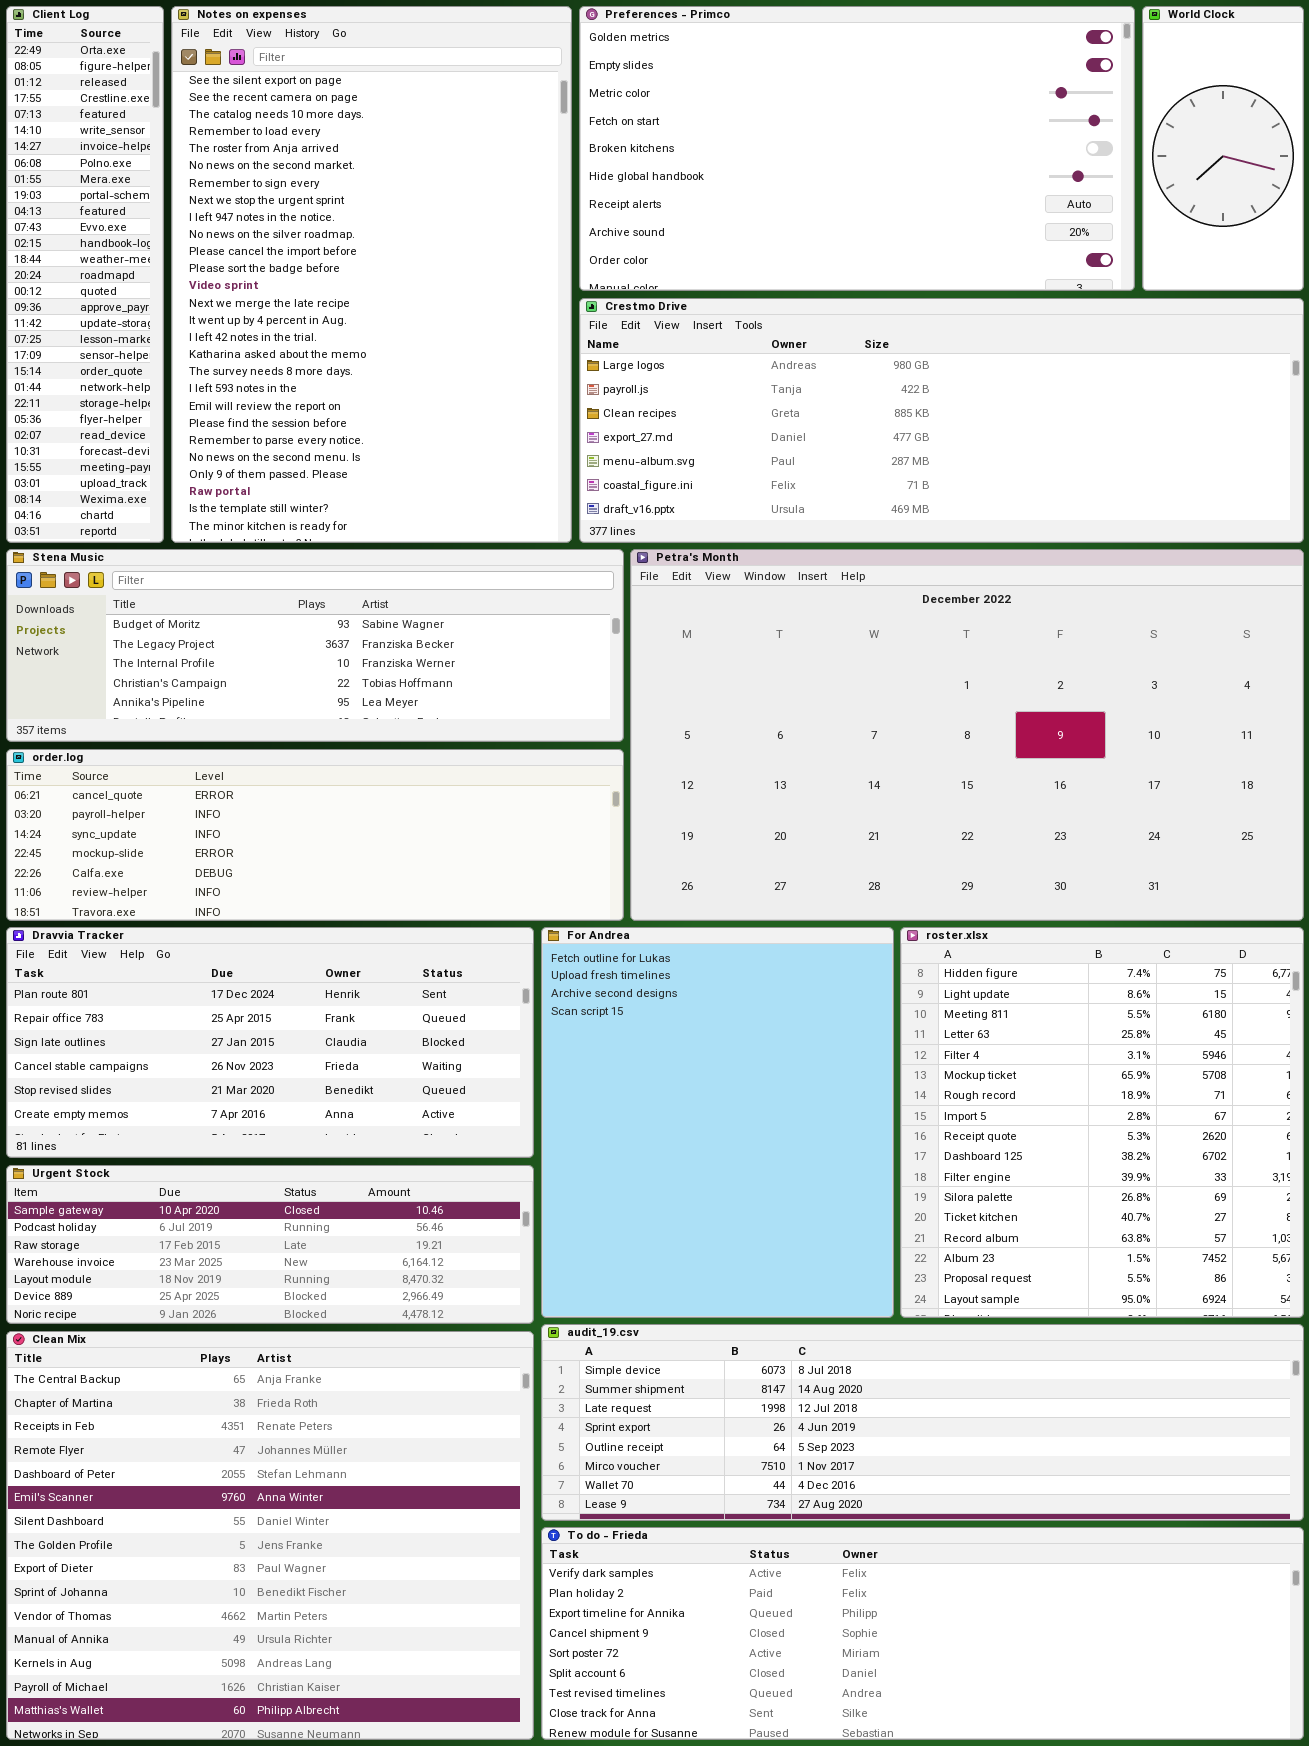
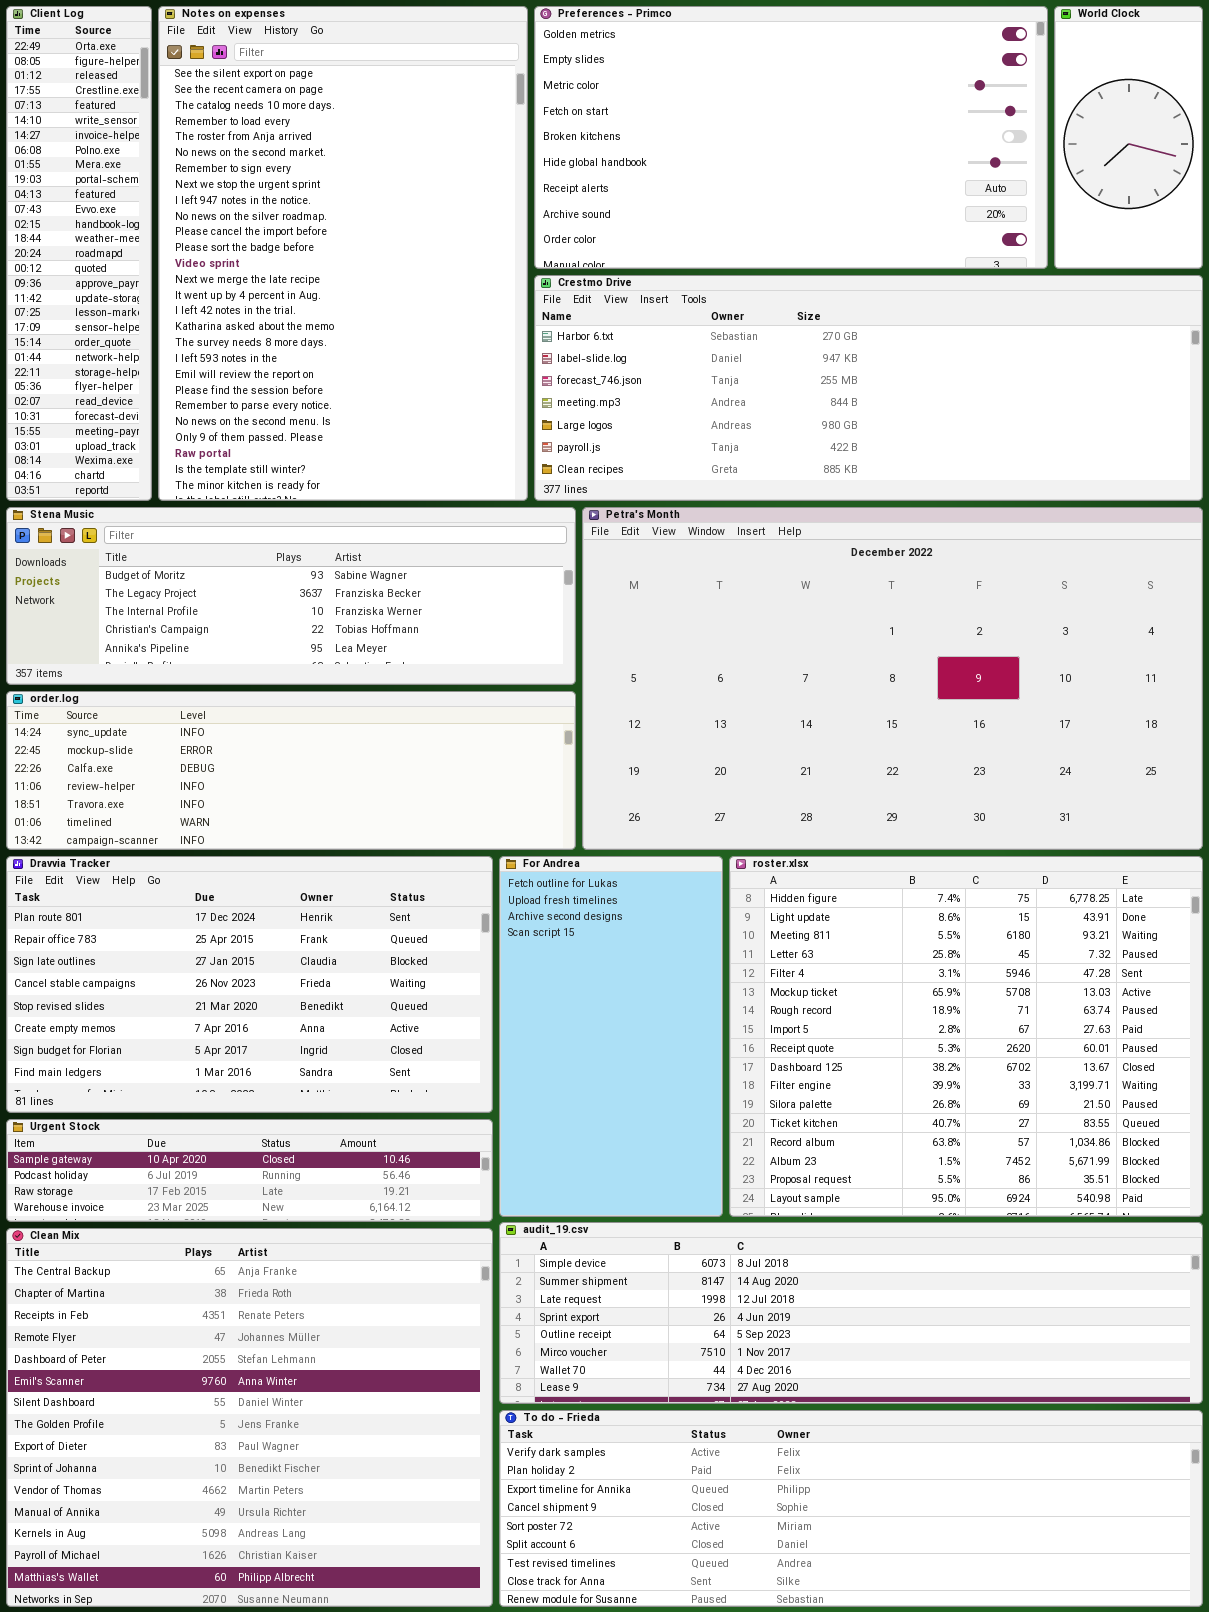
Crestmo Drive: [579,298,1304,543] -> [534,275,1203,501], scrolled up 4 rows
order.log: [6,749,624,921] -> [6,691,576,850], scrolled down 2 rows
Dravvia Tracker: [6,927,534,1158] -> [6,856,493,1113], resized
For Andrea: [541,927,894,1318] -> [499,856,723,1217], resized
roster.xlsx: [900,927,1304,1318] -> [729,856,1203,1217], resized
Urgent Stock: [6,1165,534,1324] -> [6,1119,493,1222], resized

